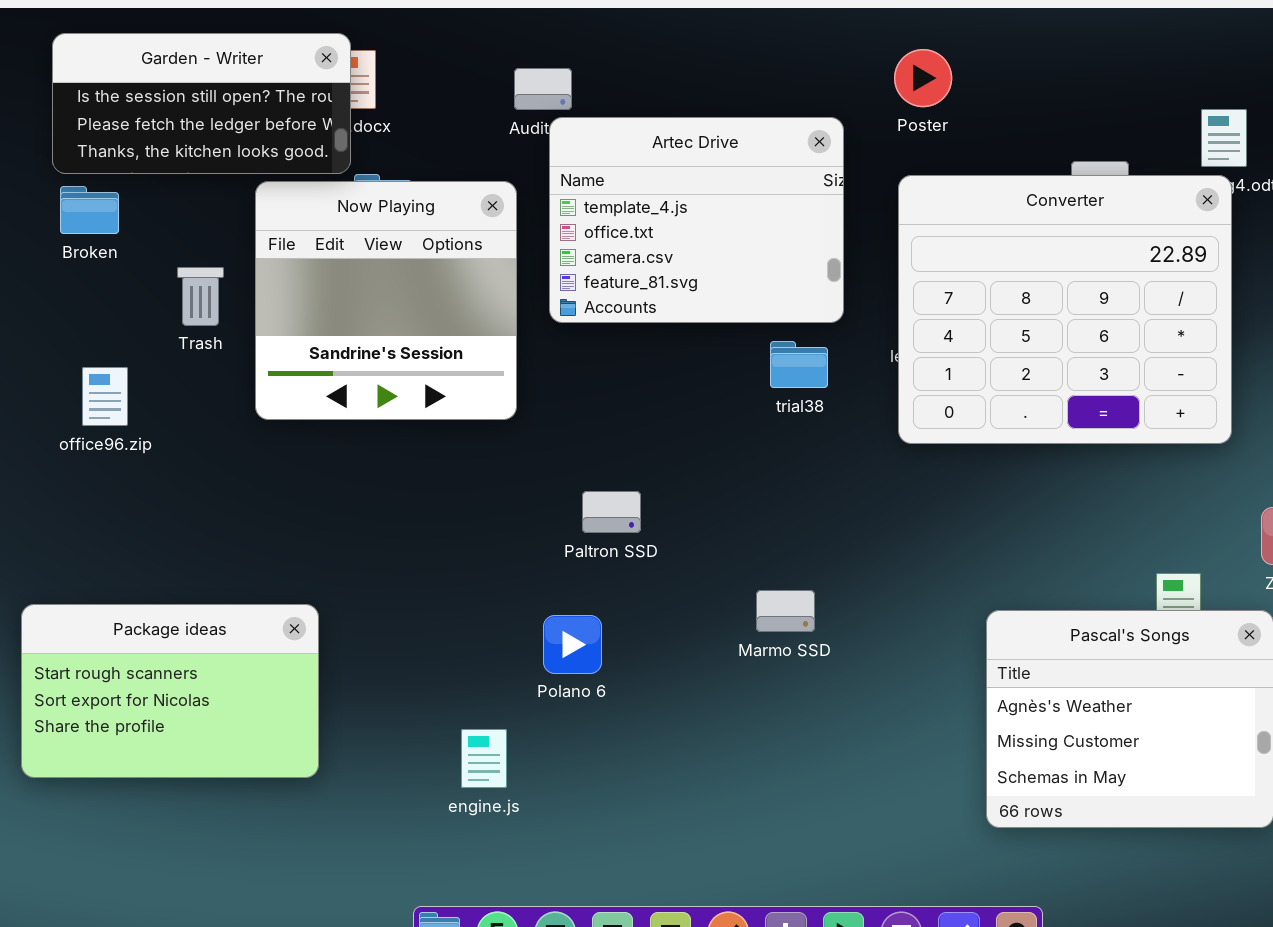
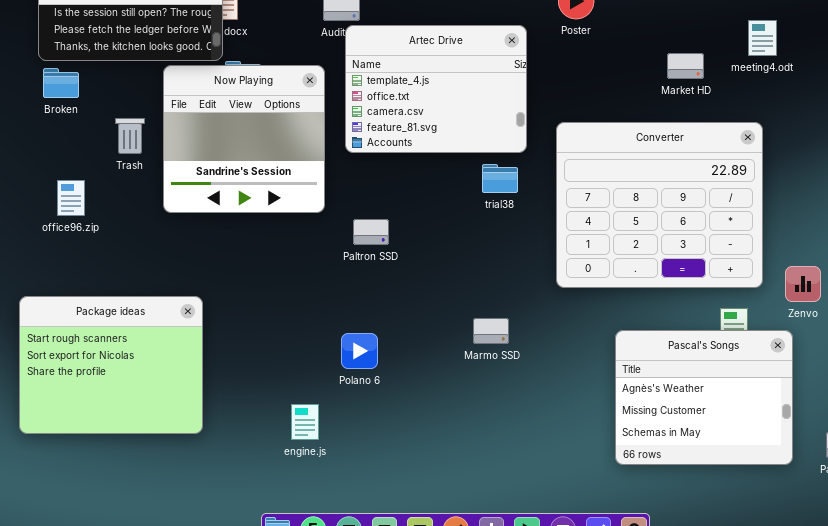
Converter: [898,175,1232,444] -> [556,122,763,288], moved
Paltron SSD: [582,491,641,533] -> [353,219,389,245], moved
Package ideas: [21,604,319,778] -> [19,296,203,434], resized

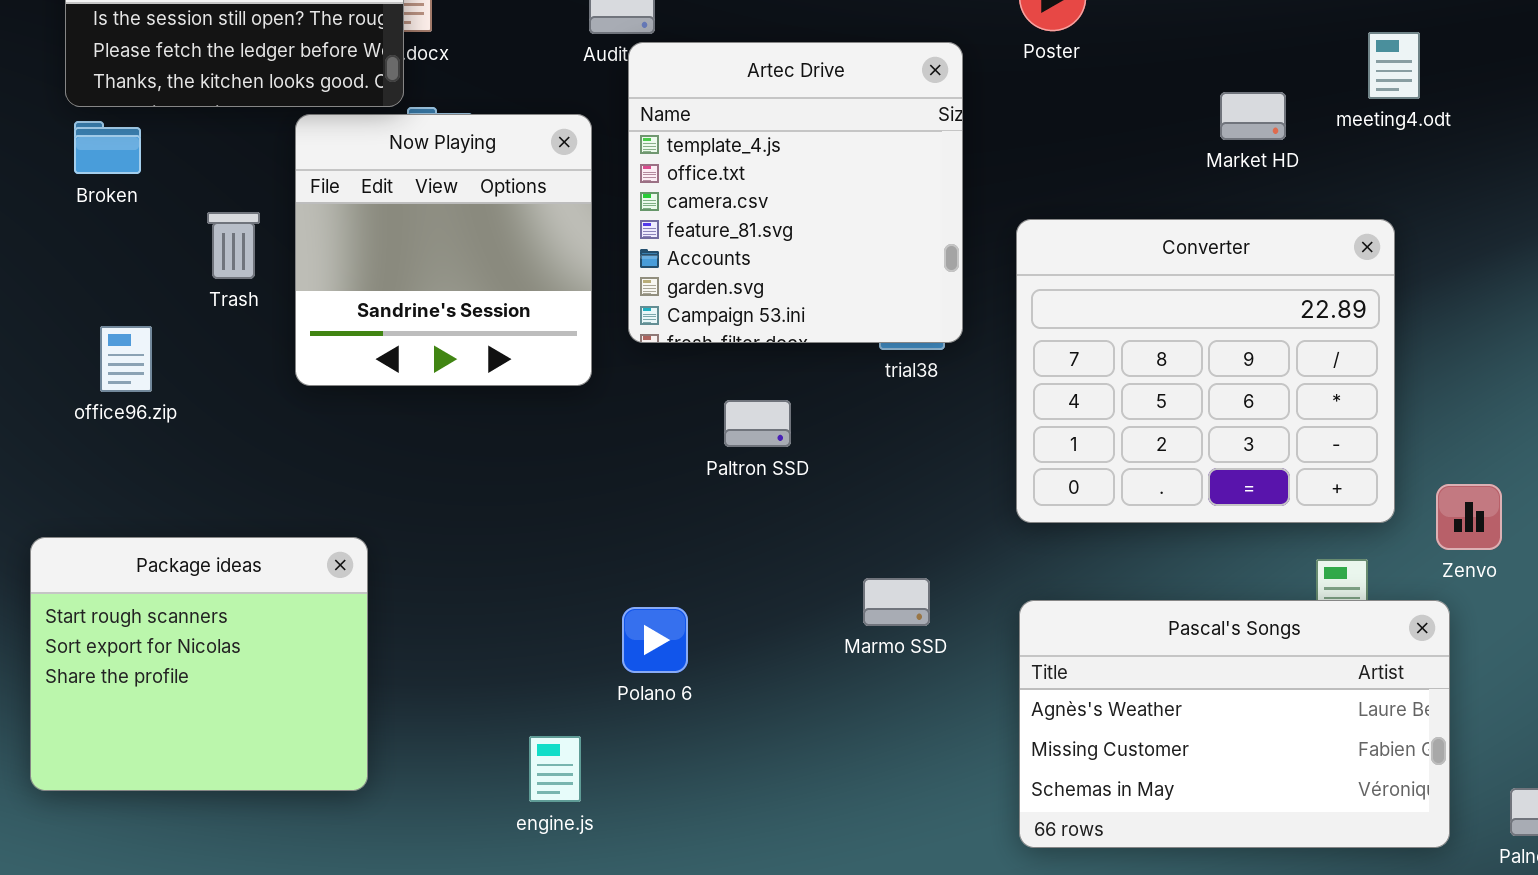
Artec Drive: [345,25,527,153] -> [628,42,963,343], resized
Paltron SSD: [353,219,389,245] -> [724,400,791,447], moved
Pascal's Songs: [615,330,793,465] -> [1019,600,1450,848], resized

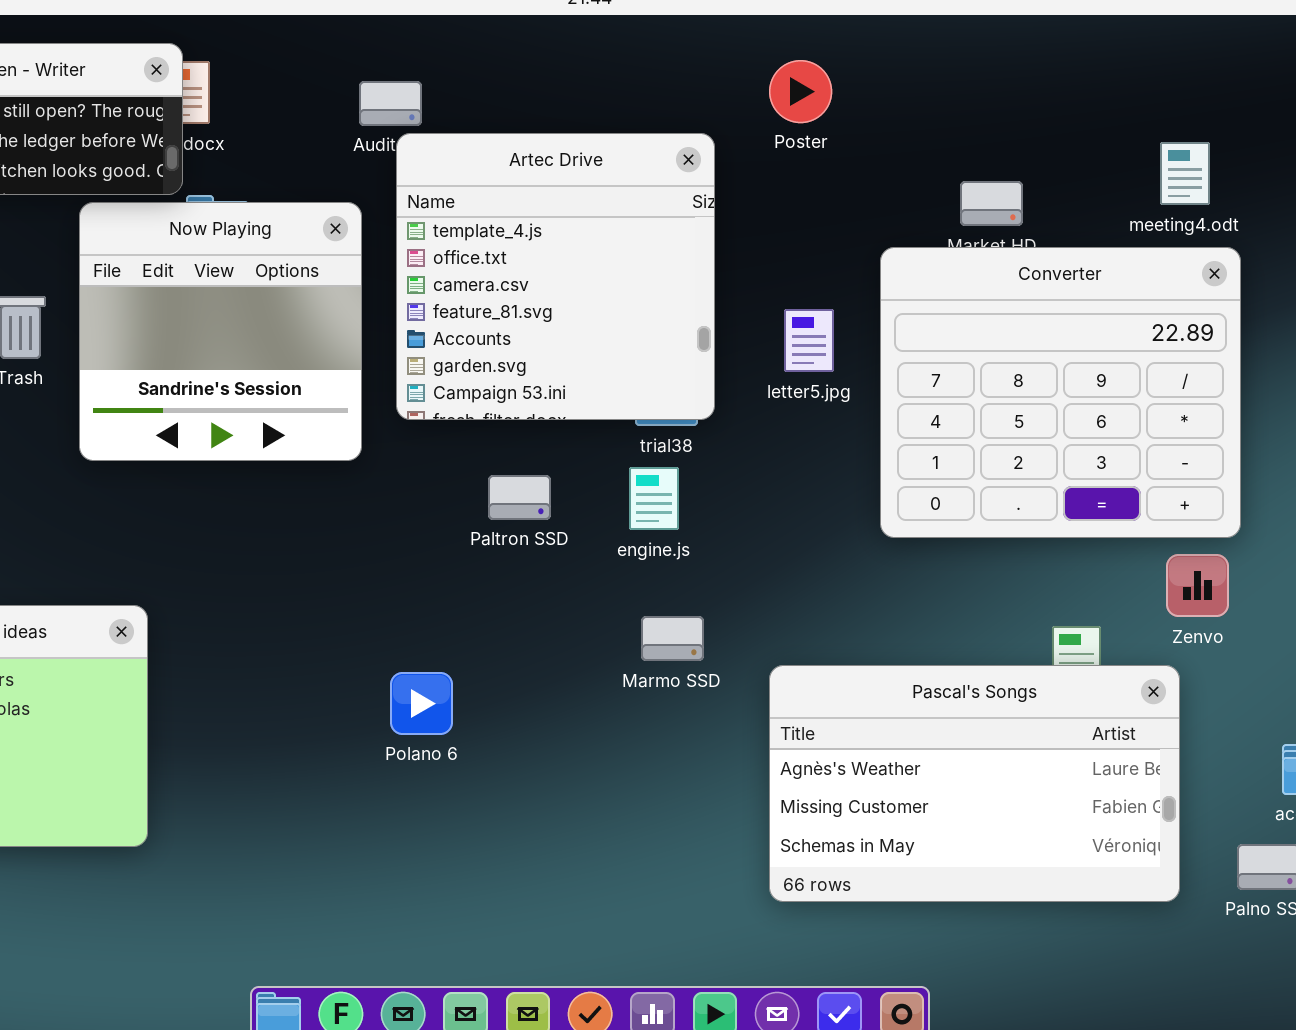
meeting4.odt: [1368,32,1420,99] -> [1160,142,1210,205], moved
Converter: [1016,219,1395,523] -> [880,247,1241,538], moved
Marmo SSD: [863,578,930,626] -> [641,616,704,661], moved
engine.js: [529,736,581,802] -> [629,467,679,530], moved

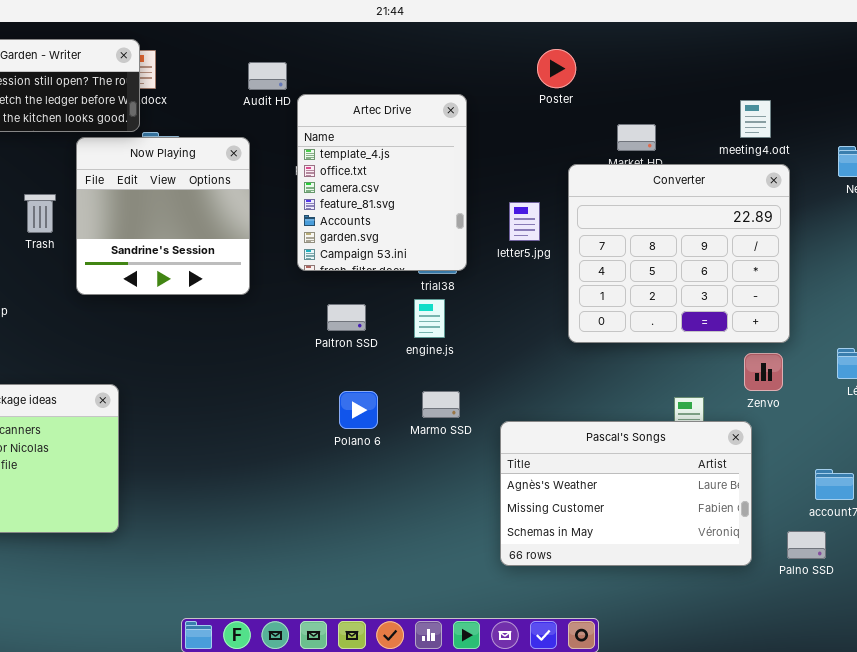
Poster: [769,60,832,123] -> [537,49,576,88], moved
Artec Drive: [396,133,715,420] -> [297,94,467,271], resized
Polano 6: [390,672,453,735] -> [339,391,378,429], moved

